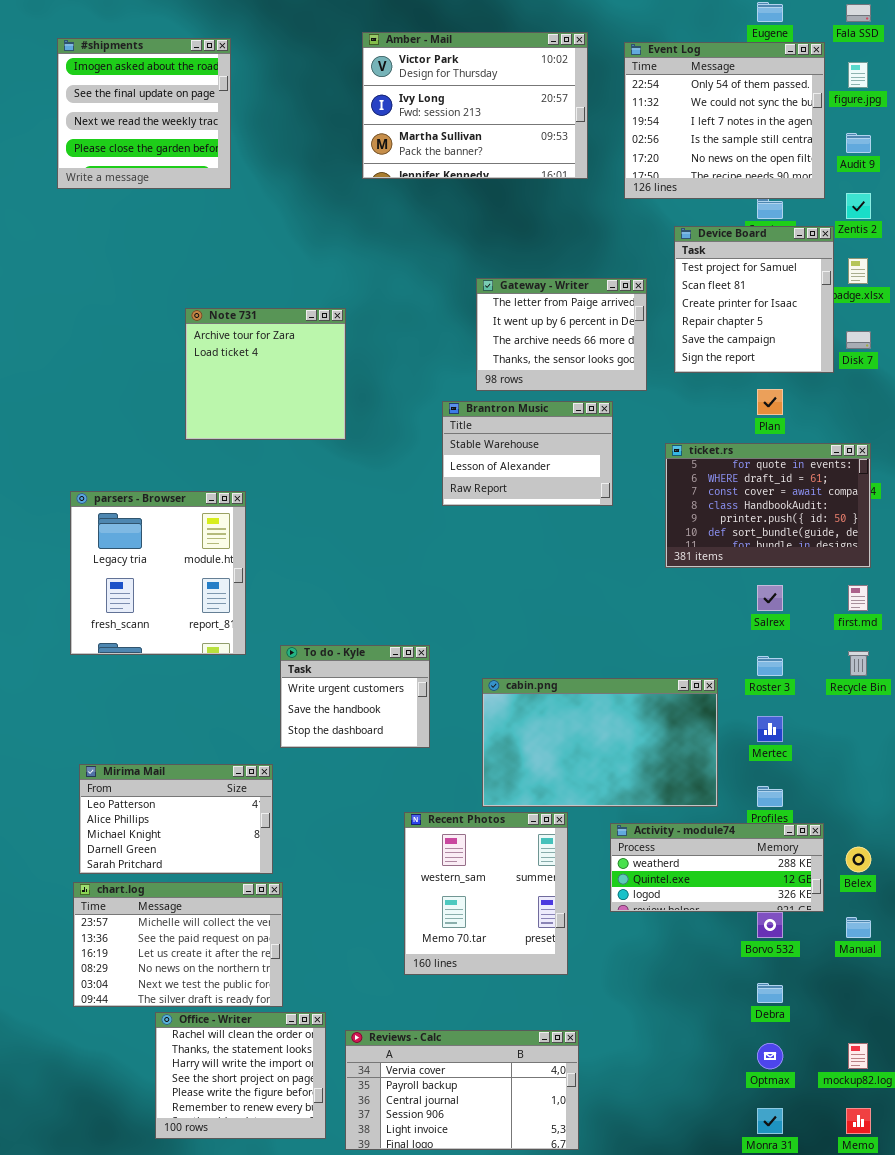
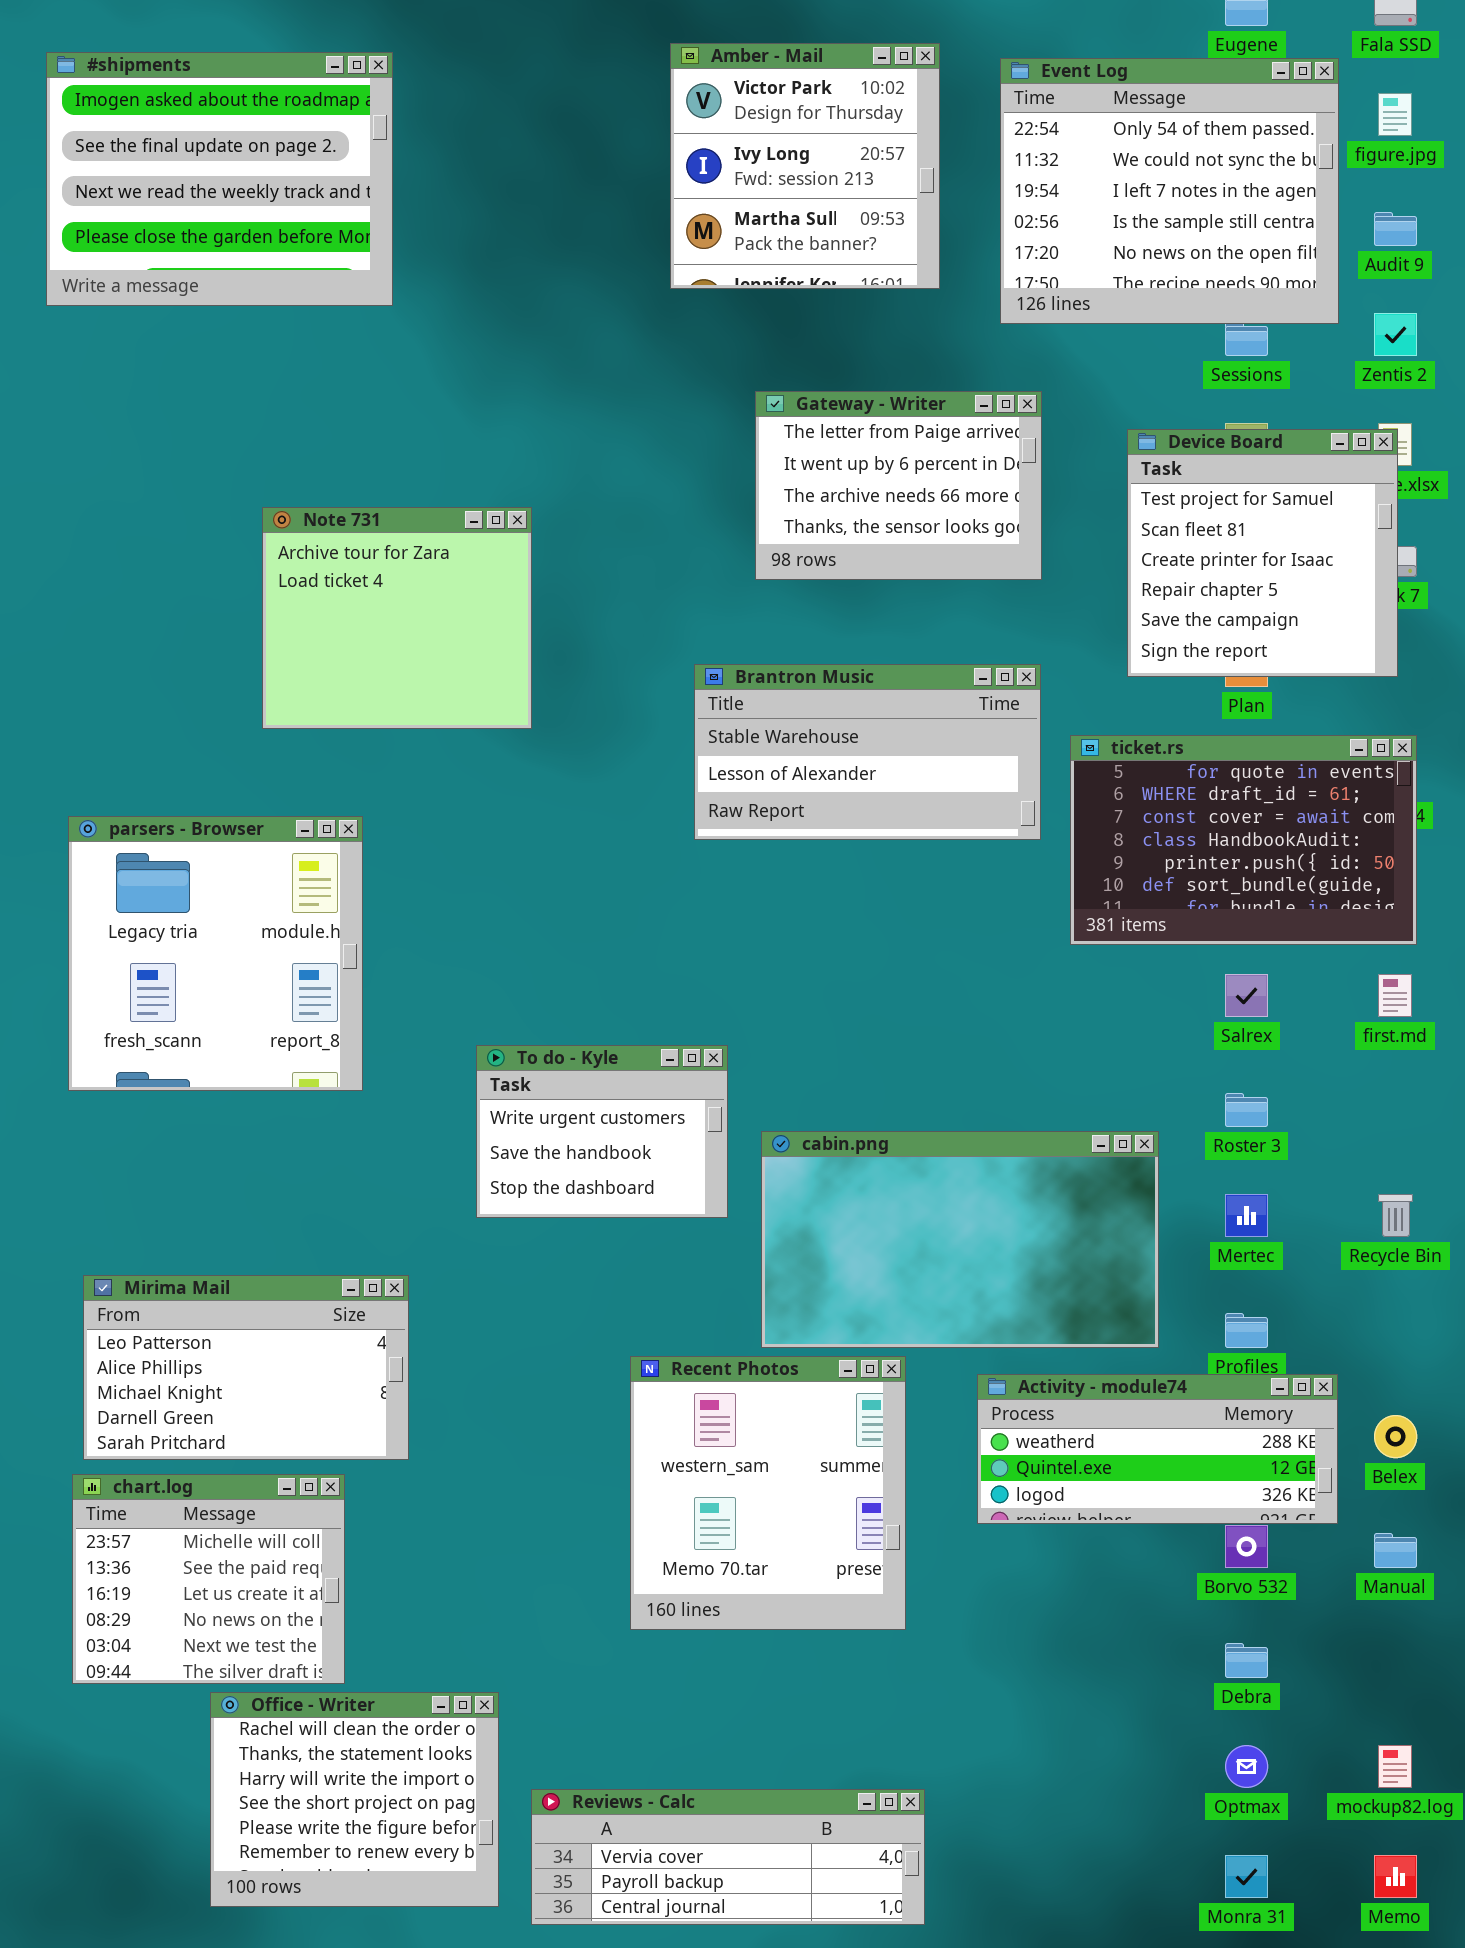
Amber - Mail: [362,32,588,179] -> [670,43,940,289], resized
#shipments: [57,38,231,189] -> [46,52,393,306], resized
Device Board: [674,226,834,373] -> [1127,429,1398,677], moved
Gateway - Writer: [476,278,647,391] -> [755,391,1042,580], moved
Brantron Music: [442,401,613,506] -> [694,664,1041,840], resized
To do - Kyle: [280,645,430,748] -> [476,1045,728,1218], moved
Recycle Bin: [848,651,869,676] -> [1378,1194,1413,1237], moved
chart.log: [73,882,283,1007] -> [72,1474,345,1684], resized
Reviews - Calc: [345,1030,579,1150] -> [531,1789,925,1925], resized

